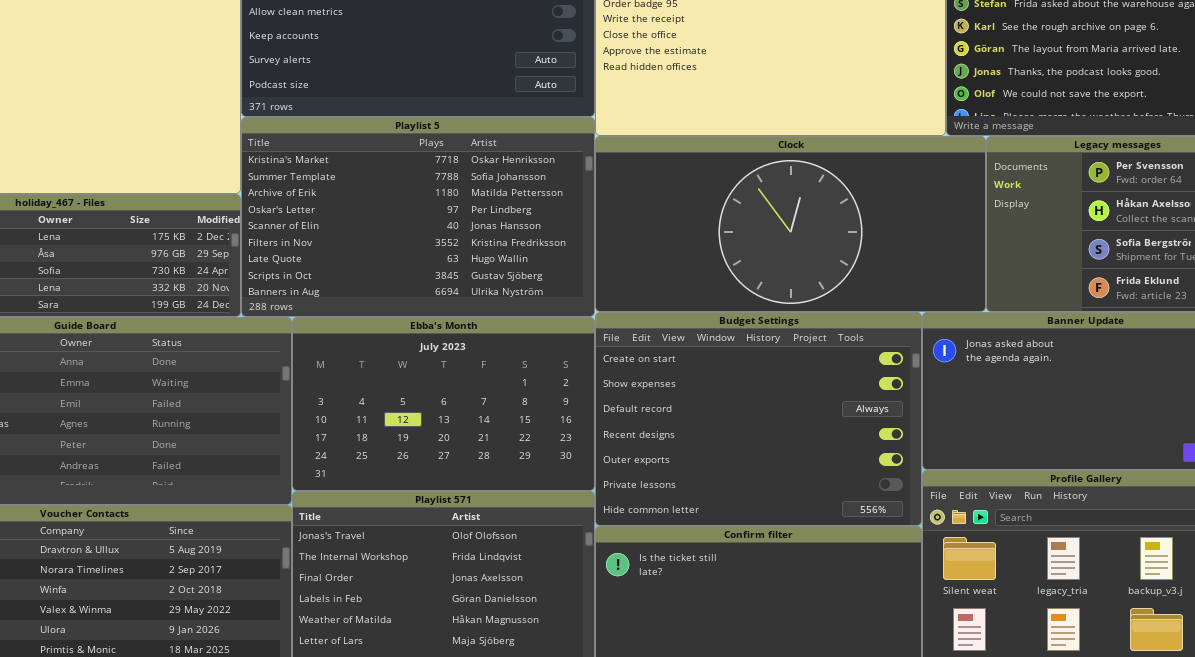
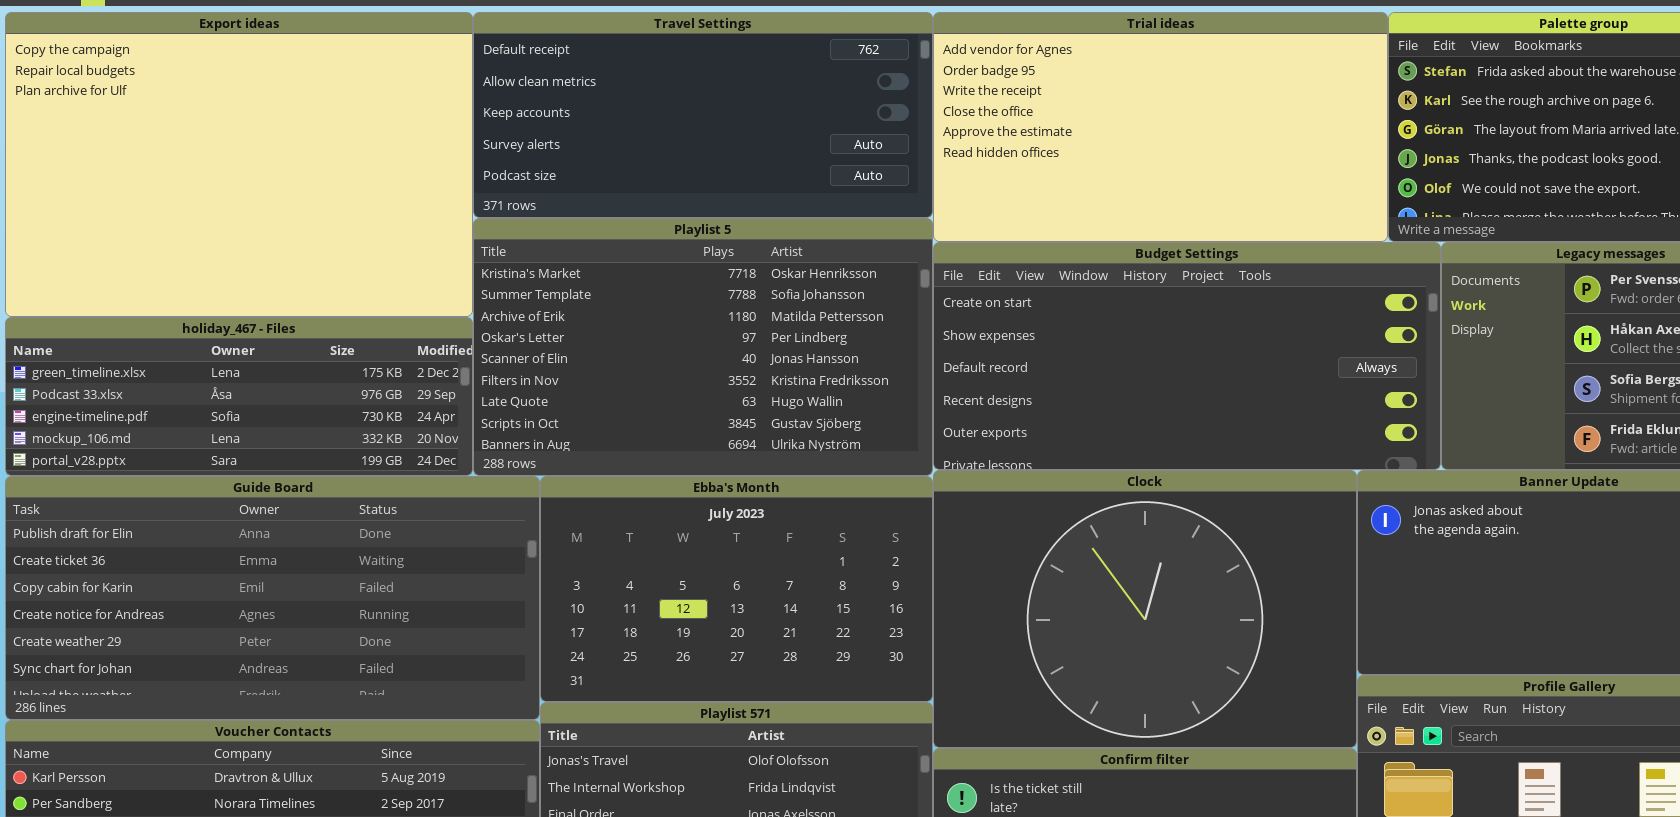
Clock: [595,136,986,312] -> [933,470,1357,748], moved, resized
Budget Settings: [595,312,922,526] -> [933,242,1441,470], moved, resized

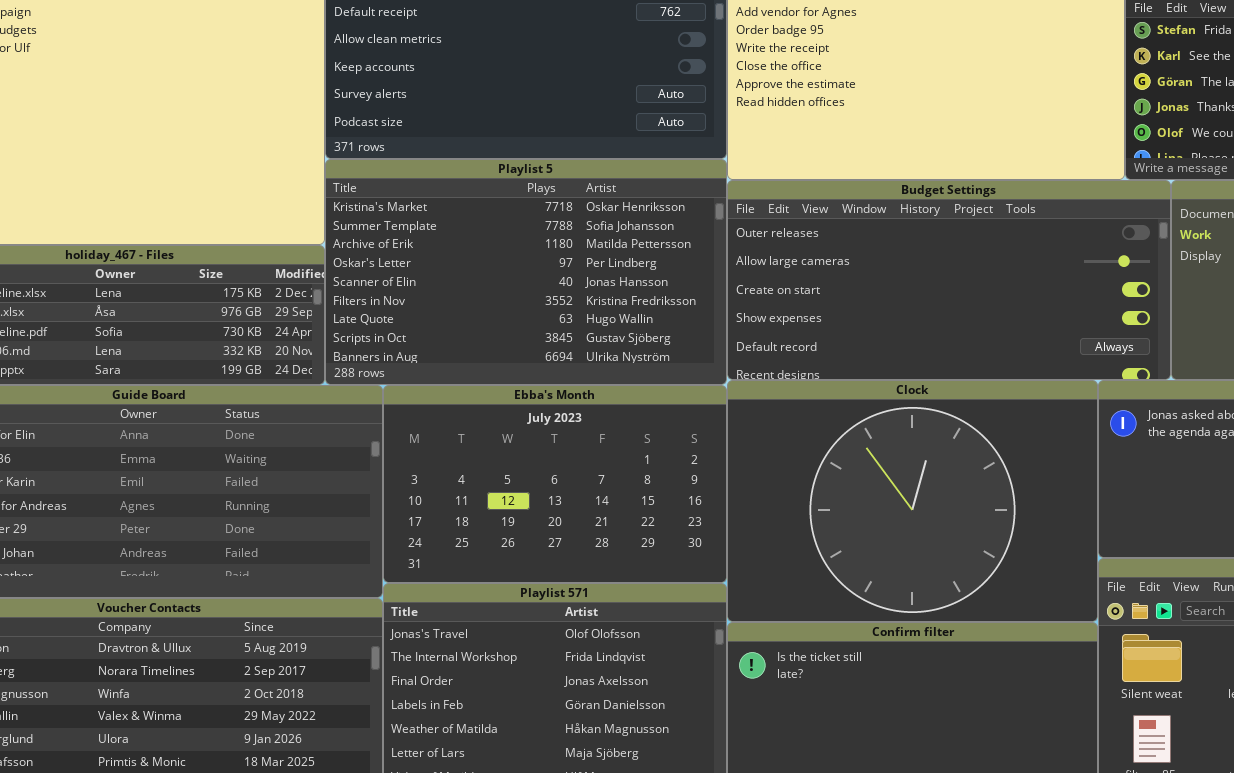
Budget Settings: [933,242,1441,470] -> [727,180,1171,380], scrolled up 2 rows

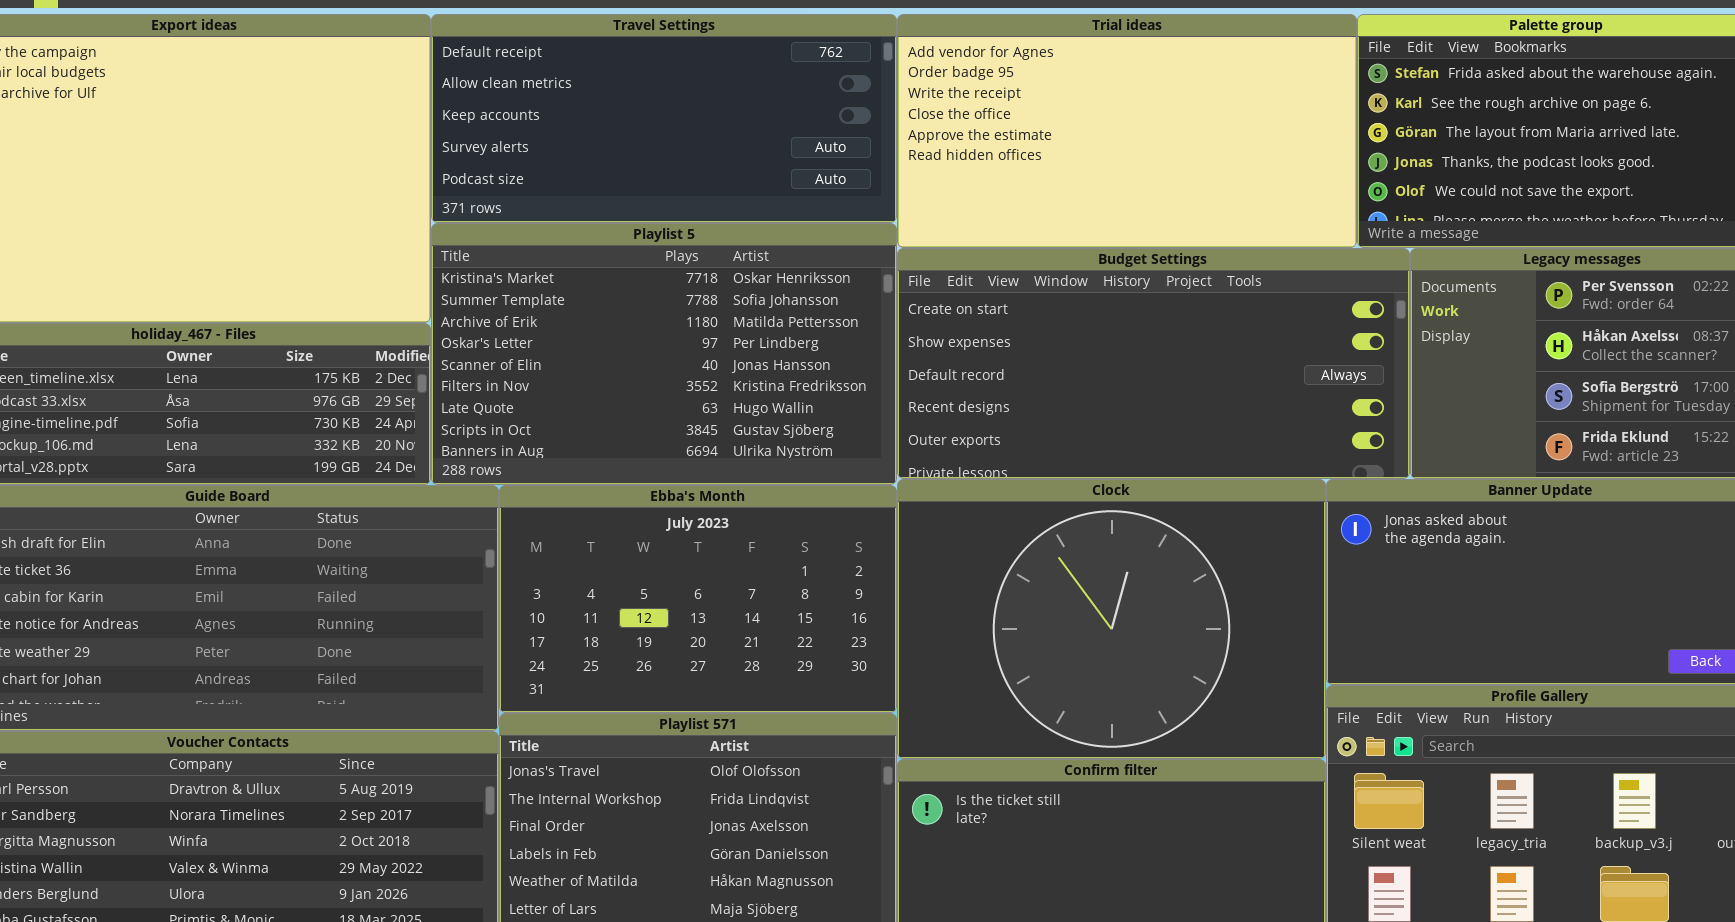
Budget Settings: [727,180,1171,380] -> [897,248,1410,479], scrolled down 2 rows

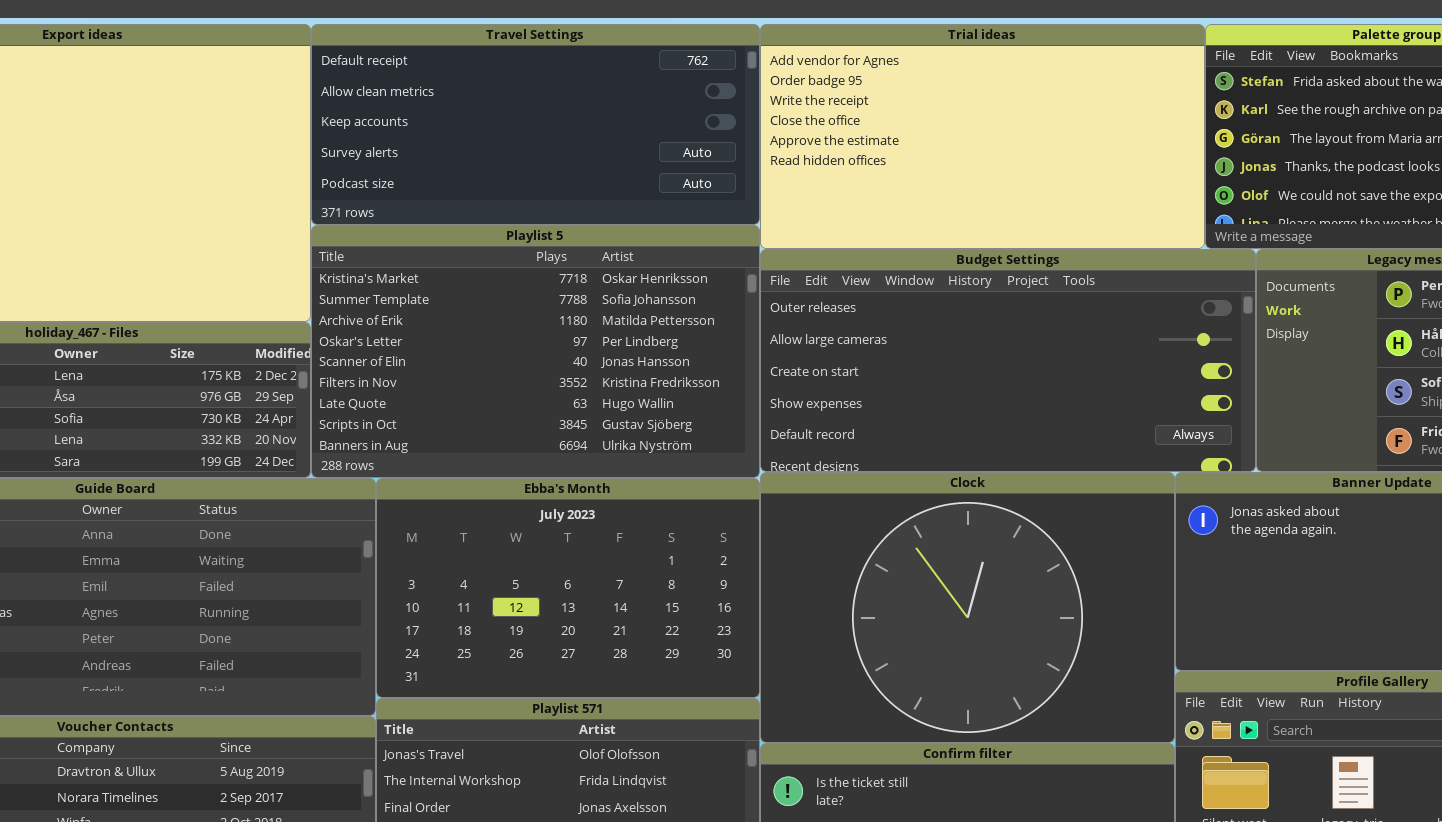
Budget Settings: [897,248,1410,479] -> [760,249,1256,472], scrolled up 2 rows

